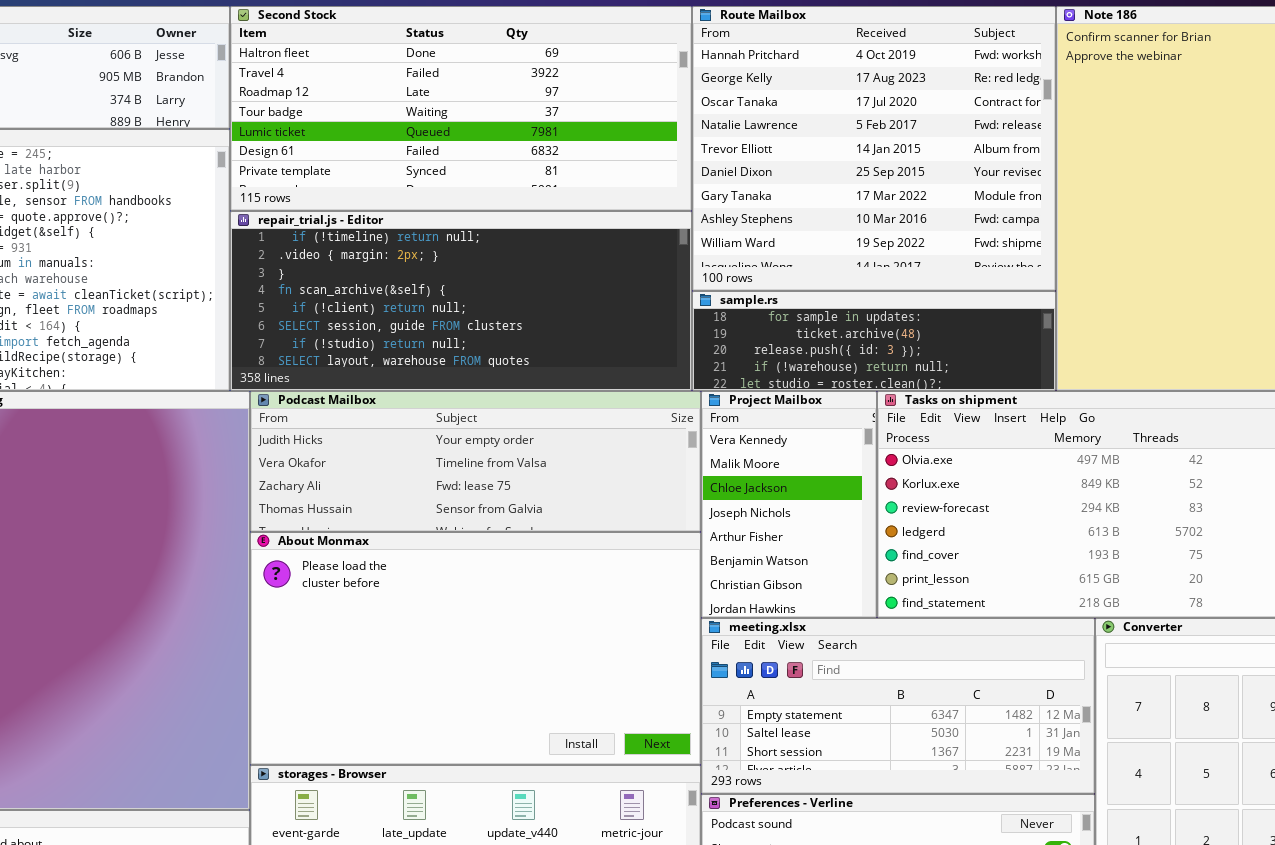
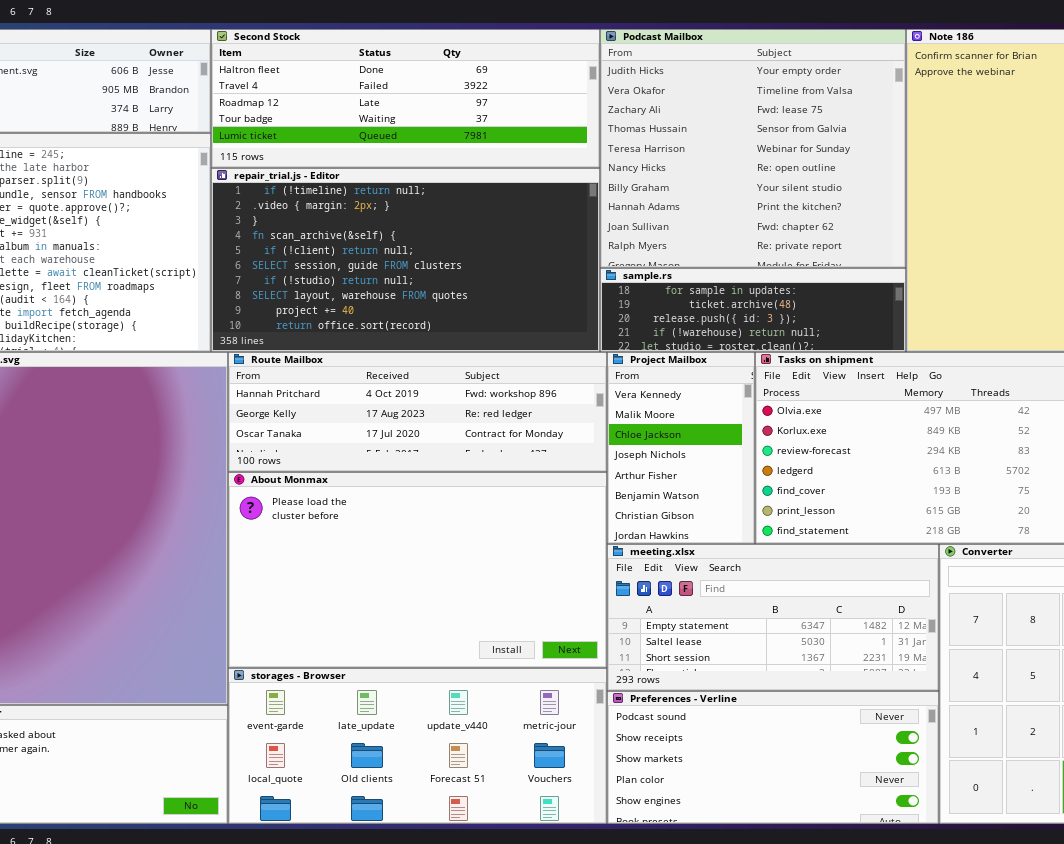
Second Stock: [230,6,692,211] -> [211,29,600,168], resized
Route Mailbox: [692,6,1056,291] -> [228,352,607,472], moved, resized
repair_trial.js - Editor: [230,211,692,391] -> [211,168,600,352], resized
Podcast Mailbox: [250,391,701,532] -> [600,29,906,268], moved, resized

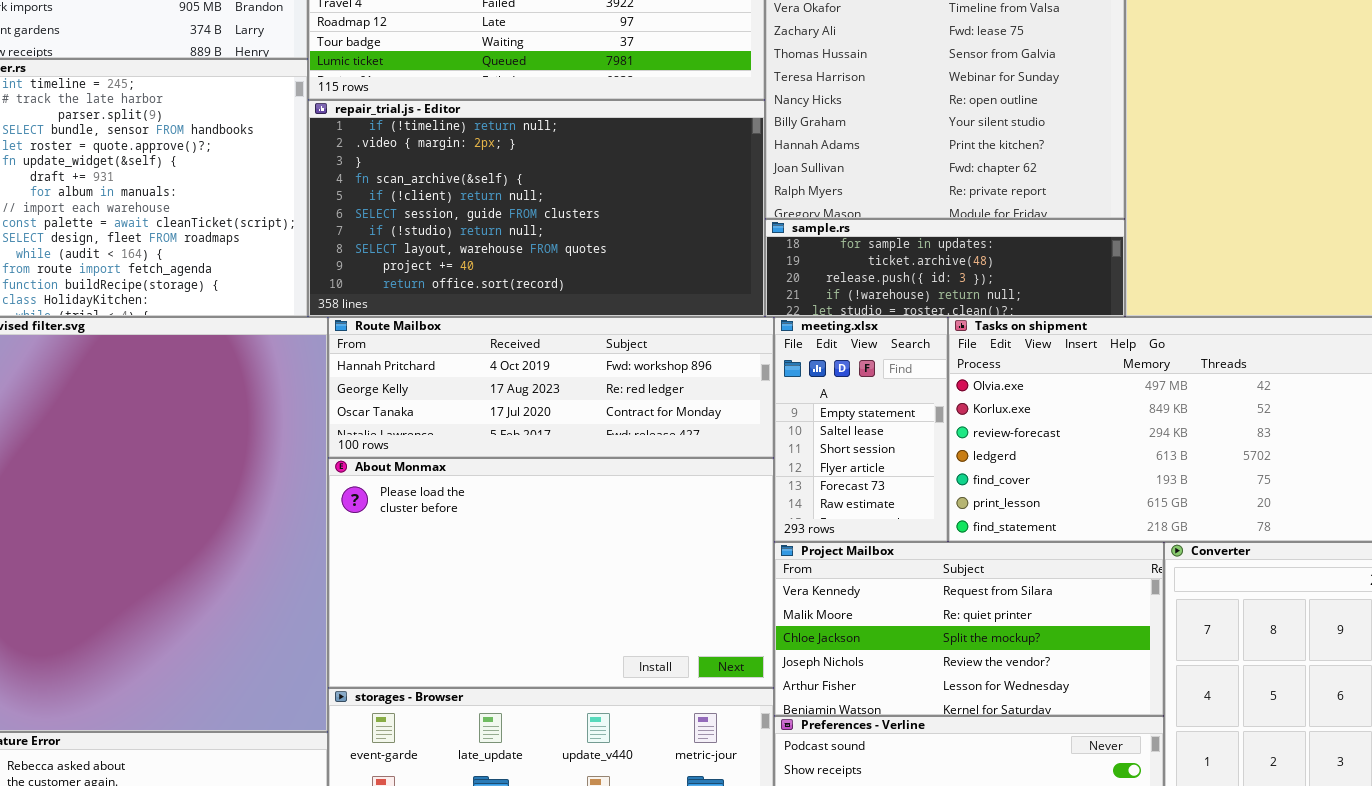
Project Mailbox: [607,352,755,544] -> [774,542,1164,716], moved, resized
meeting.xlsx: [607,544,939,691] -> [774,317,948,542], moved, resized

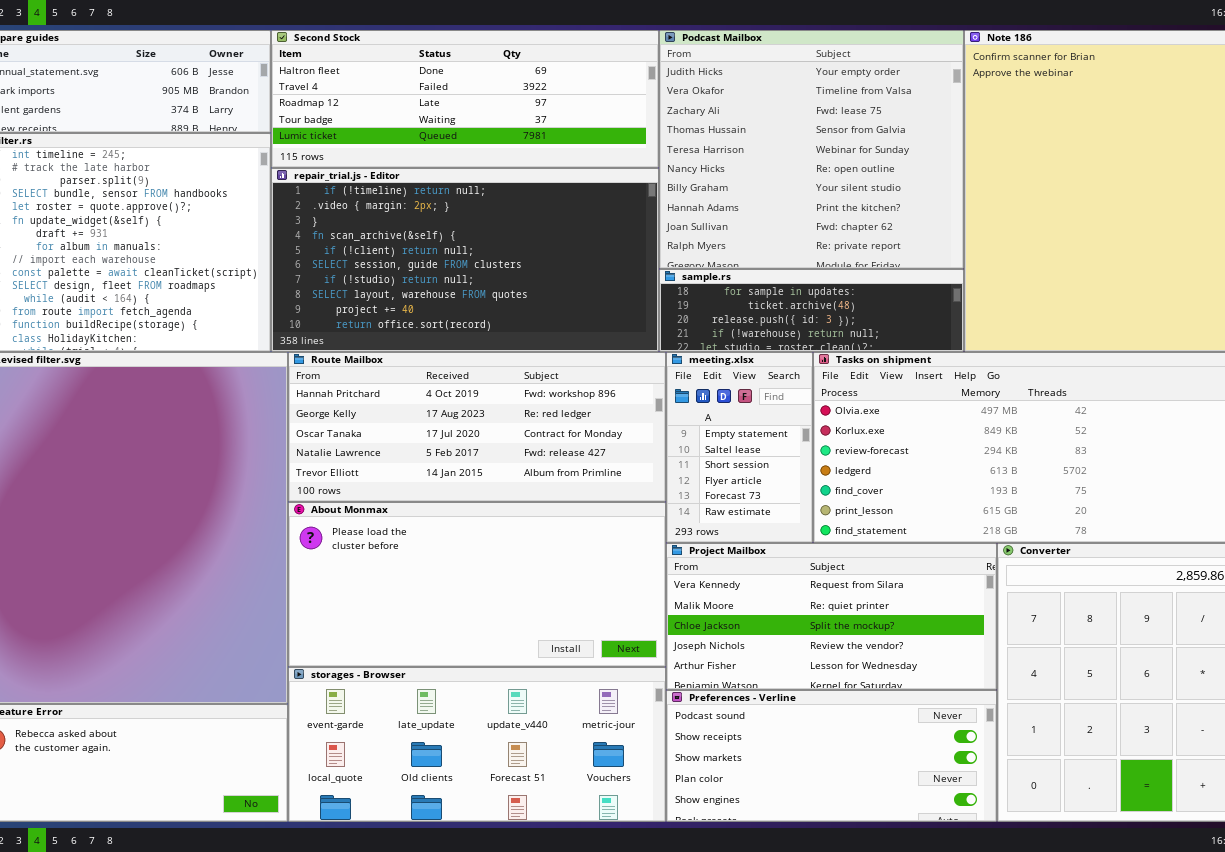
Route Mailbox: [328,317,774,458] -> [288,352,666,502], resized
About Monmax: [328,458,774,688] -> [288,502,666,667], resized

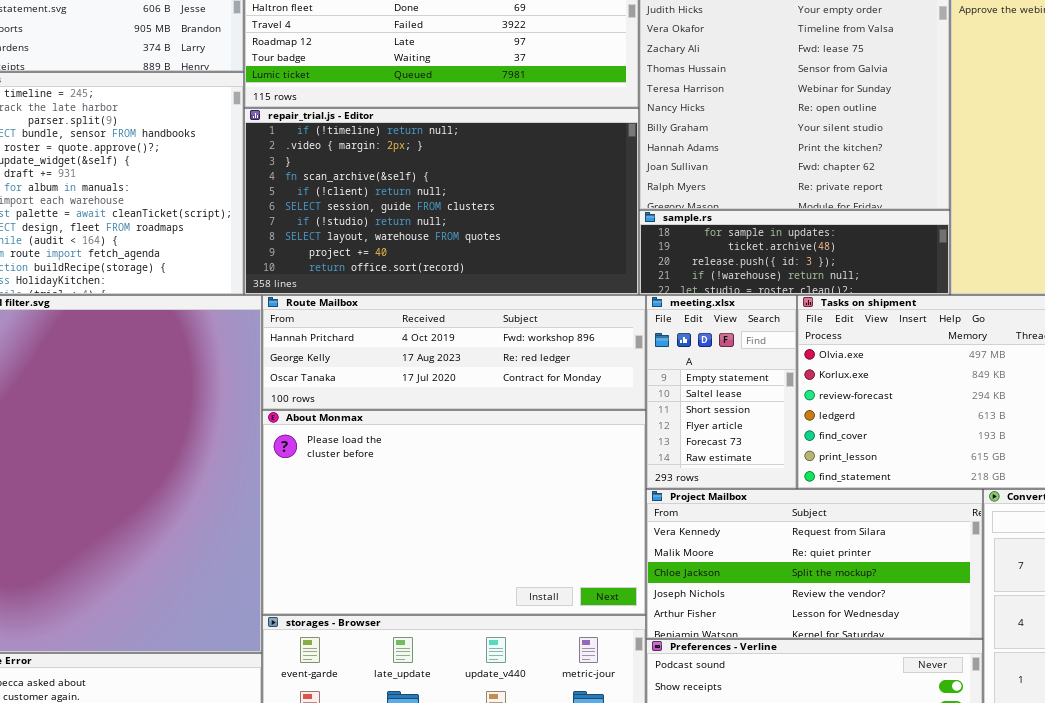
Route Mailbox: [288,352,666,502] -> [262,295,646,410], resized
About Monmax: [288,502,666,667] -> [262,410,646,615], resized

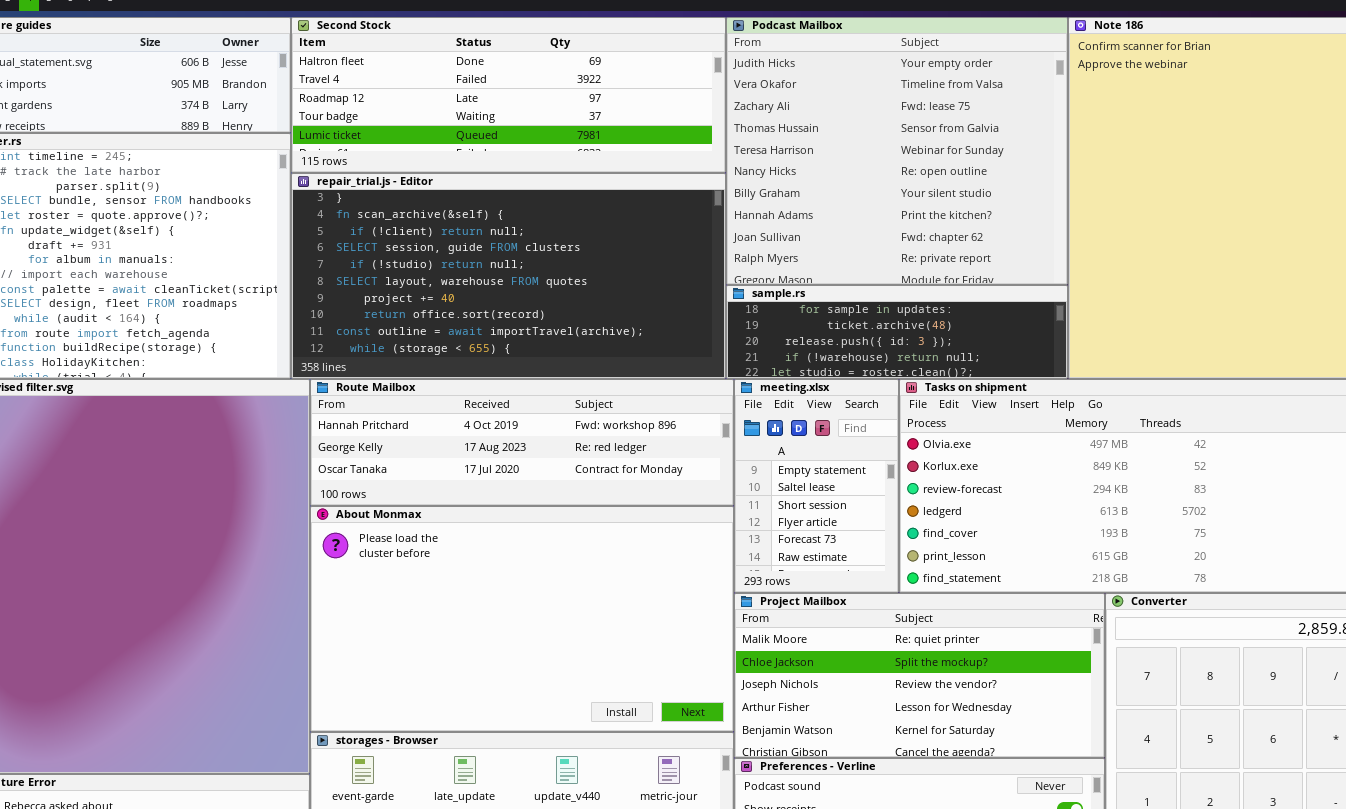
repair_trial.js - Editor: [244,108,639,295] -> [291,173,726,379], scrolled down 2 rows
Project Mailbox: [646,489,983,639] -> [734,593,1105,758], scrolled down 1 row

